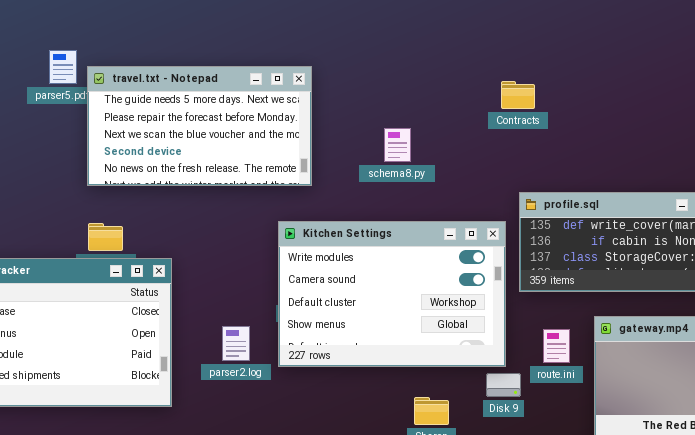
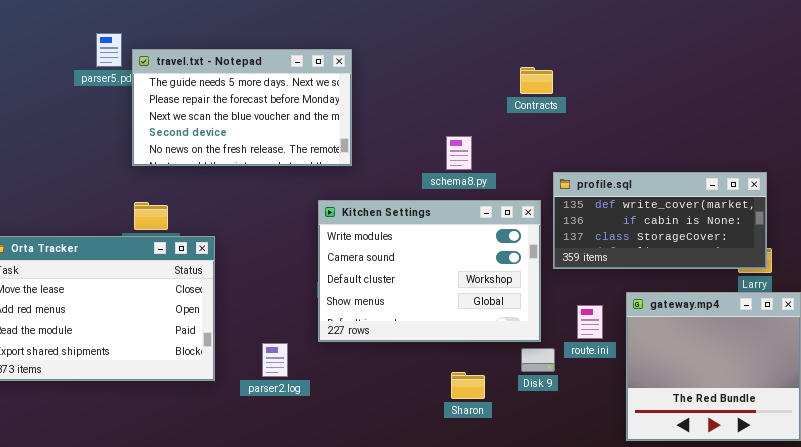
Contracts: [501,81,535,109] -> [520,67,553,94], moved
schema8.py: [384,128,411,162] -> [446,136,472,170], moved
parser2.log: [222,326,250,361] -> [262,343,288,377], moved

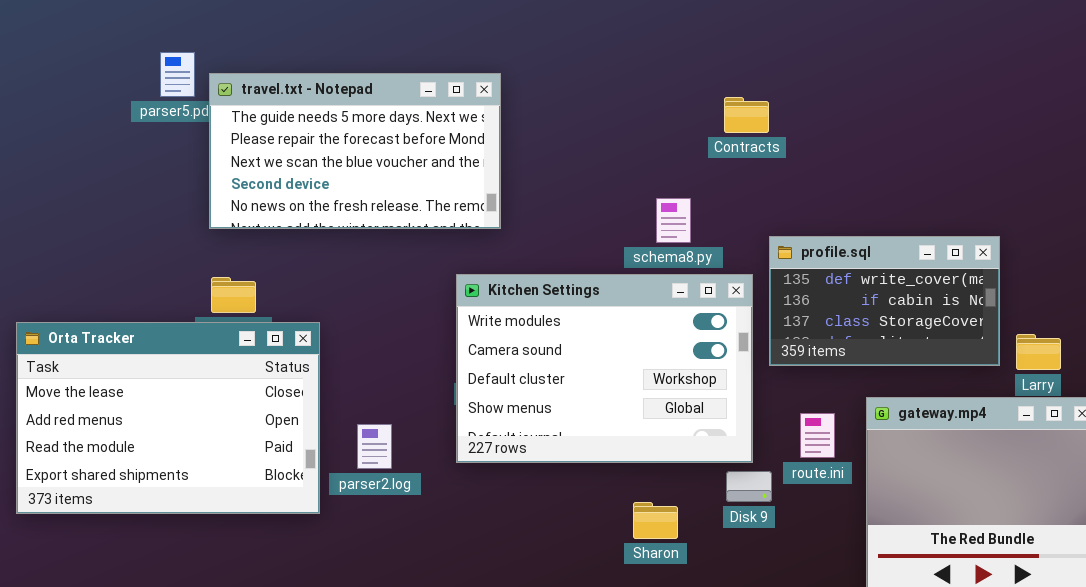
schema8.py: [446,136,472,170] -> [656,198,691,243], moved
profile.sql: [553,172,767,269] -> [769,236,1000,366], resized
parser2.log: [262,343,288,377] -> [357,424,392,469], moved

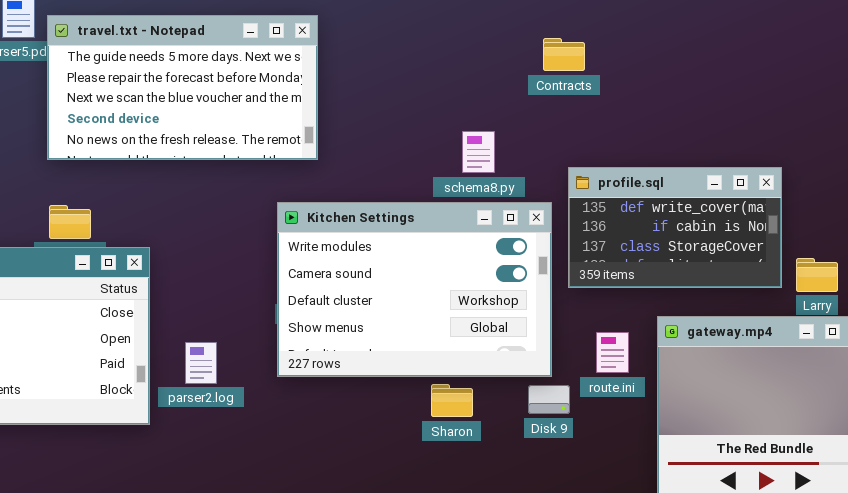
Contracts: [724,97,769,133] -> [543,38,585,71], moved
Sharon: [633,502,678,539] -> [431,384,473,417], moved

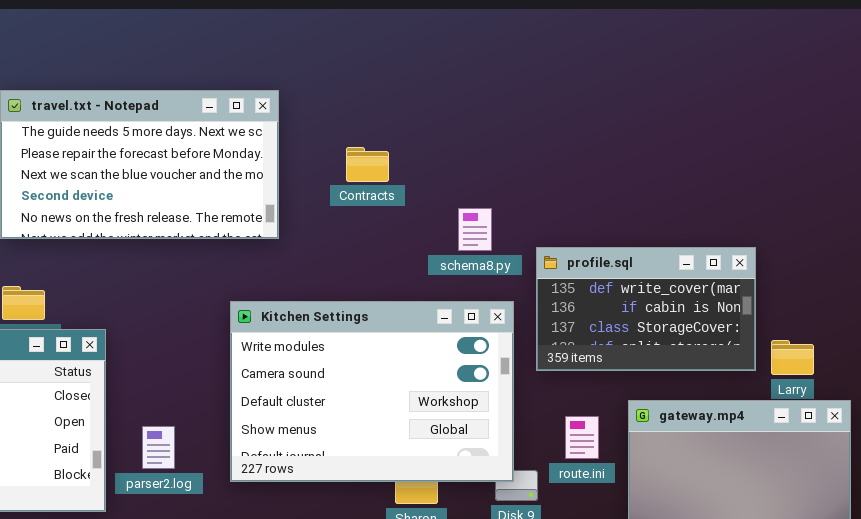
Contracts: [543,38,585,71] -> [346,147,389,182], moved
schema8.py: [462,131,495,173] -> [458,208,492,251], moved
Kitchen Settings: [277,202,552,377] -> [230,301,514,482], moved

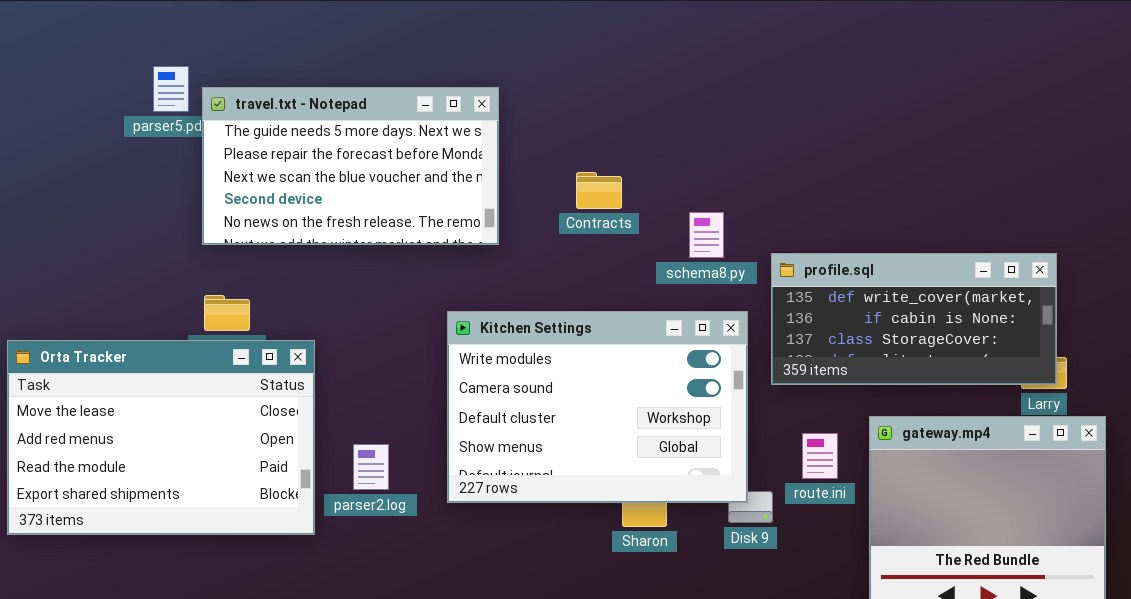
Contracts: [346,147,389,182] -> [576,172,622,209], moved
profile.sql: [536,247,756,371] -> [771,253,1057,385], resized

